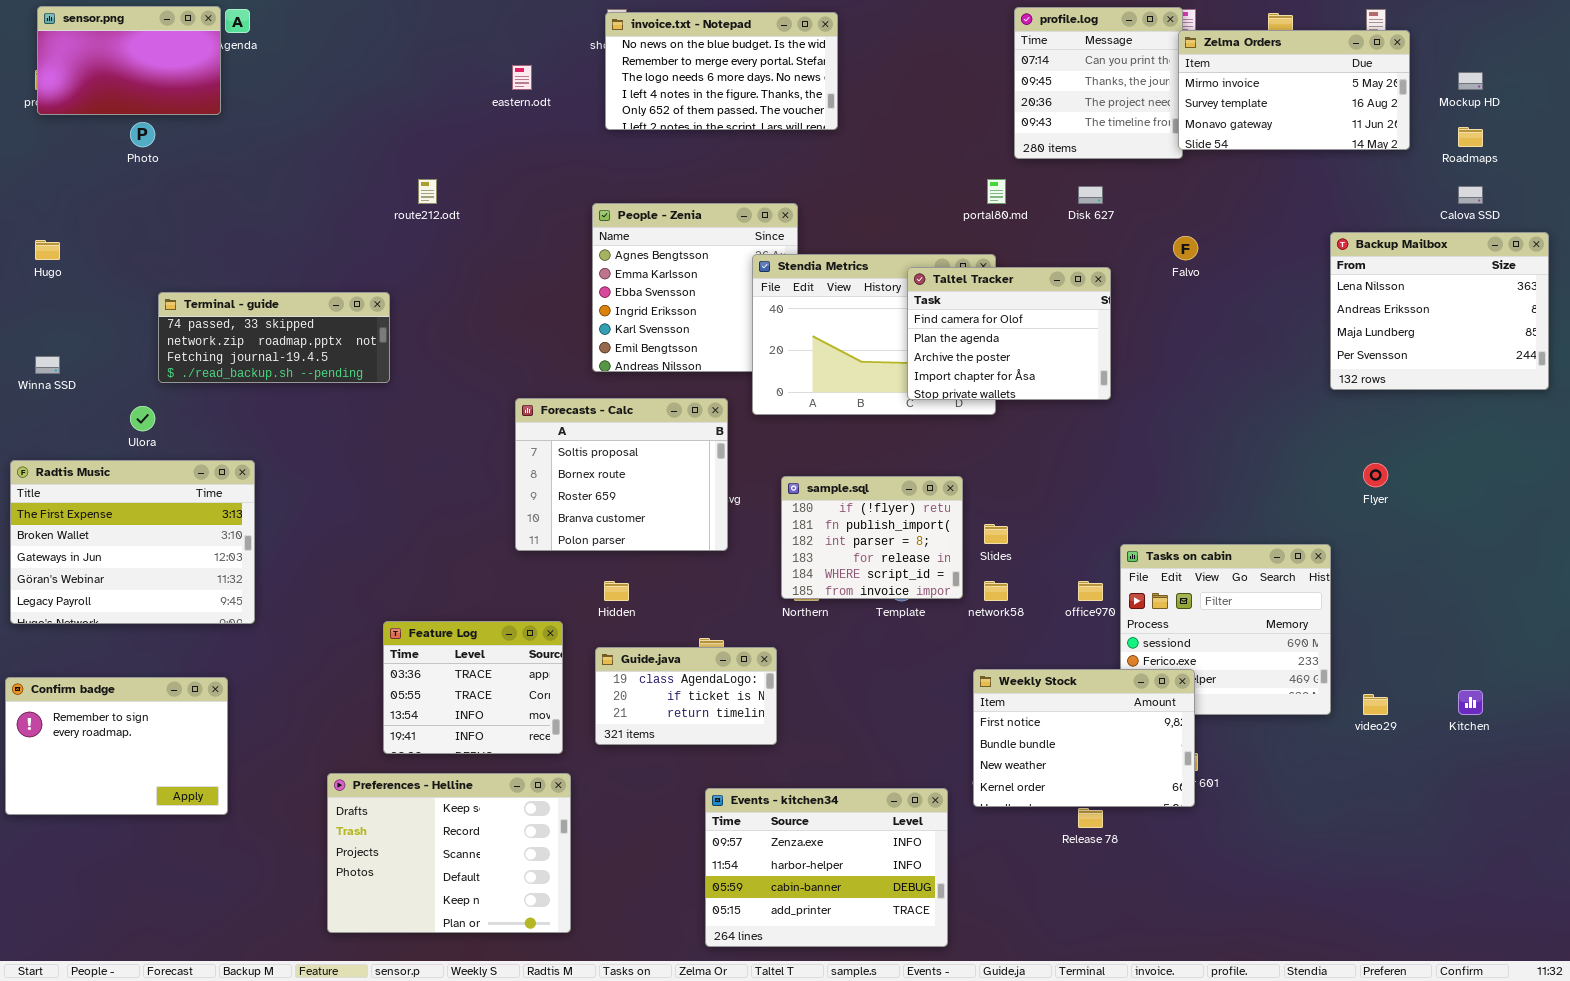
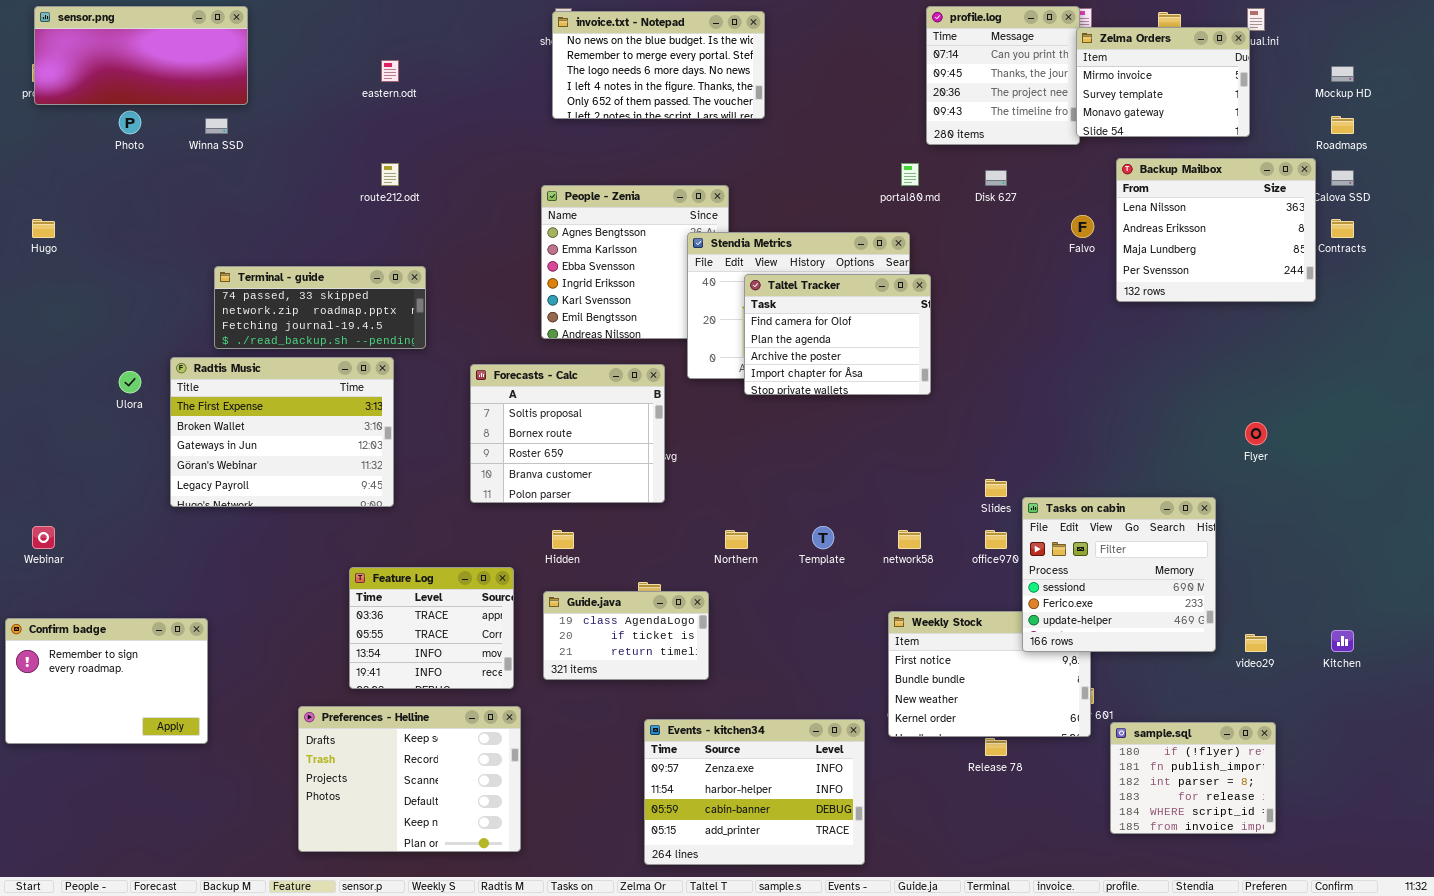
sensor.png: [37,6,221,115] -> [34,6,248,105], resized
Zelma Orders: [1178,30,1410,150] -> [1076,27,1250,137], resized
eastern.odt: [512,65,532,90] -> [381,60,399,82], moved
Backup Mailbox: [1330,232,1549,390] -> [1116,158,1316,302], moved
Taltel Tracker: [907,267,1111,400] -> [744,274,931,395], moved
Terminal - guide: [158,292,390,383] -> [214,266,426,349], moved
Winna SSD: [35,356,60,374] -> [205,118,228,134], moved
Radtis Music: [10,460,255,624] -> [170,357,394,507], moved
sample.sql: [781,476,963,599] -> [1110,722,1276,834], moved
Slides: [984,524,1008,544] -> [985,479,1007,497], moved
Tasks on cabin: [1120,544,1331,715] -> [1022,497,1216,652], raised

